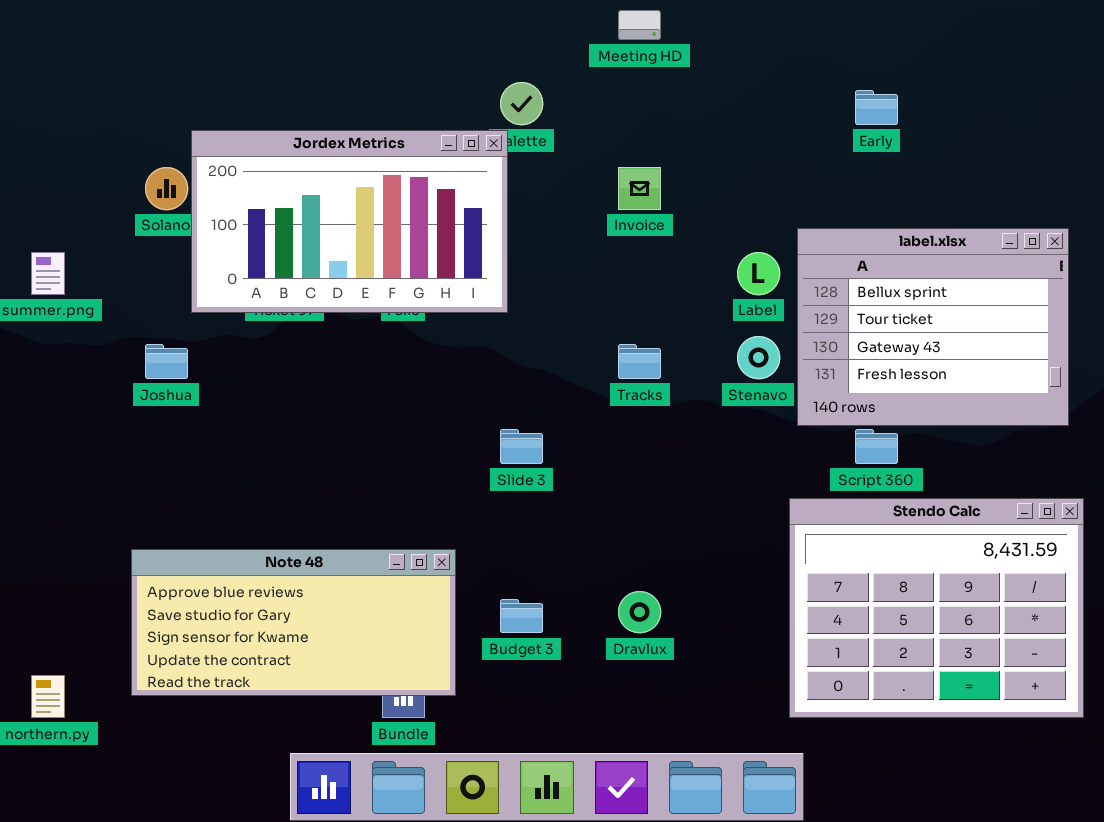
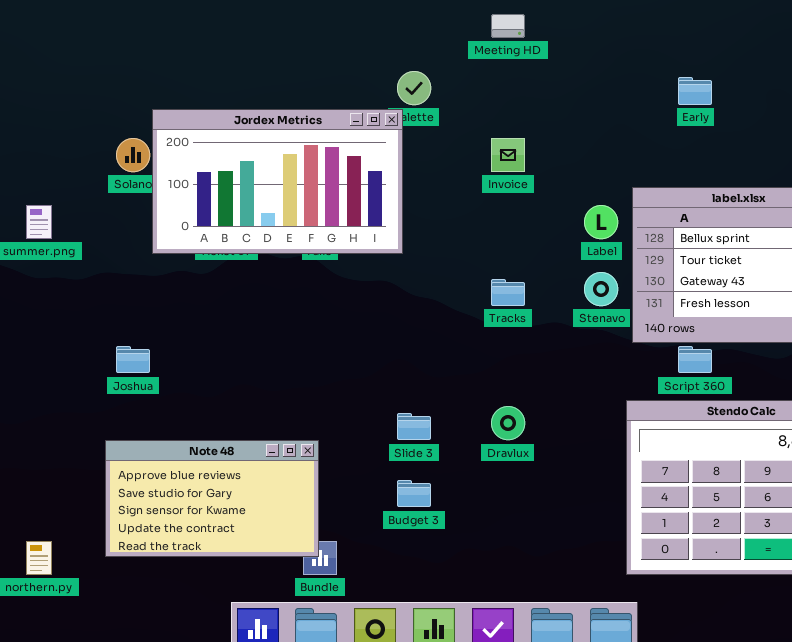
Joshua: [145,344,188,379] -> [116,346,150,373], moved
Slide 3: [500,429,543,464] -> [397,413,431,440], moved
Note 48: [131,549,456,696] -> [105,440,319,557], resized
Dravlux: [618,591,661,633] -> [491,406,525,440], moved

